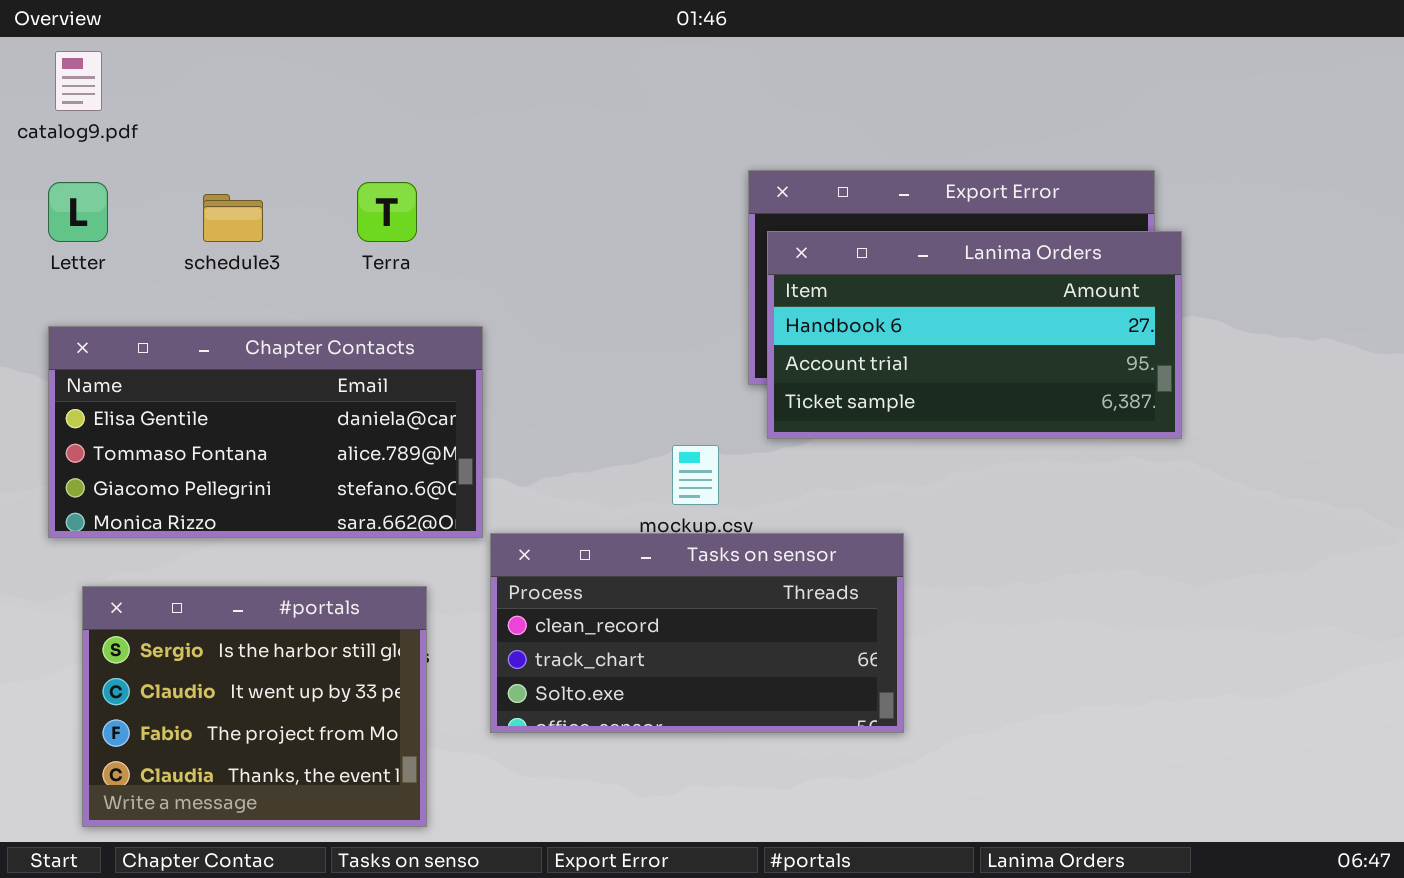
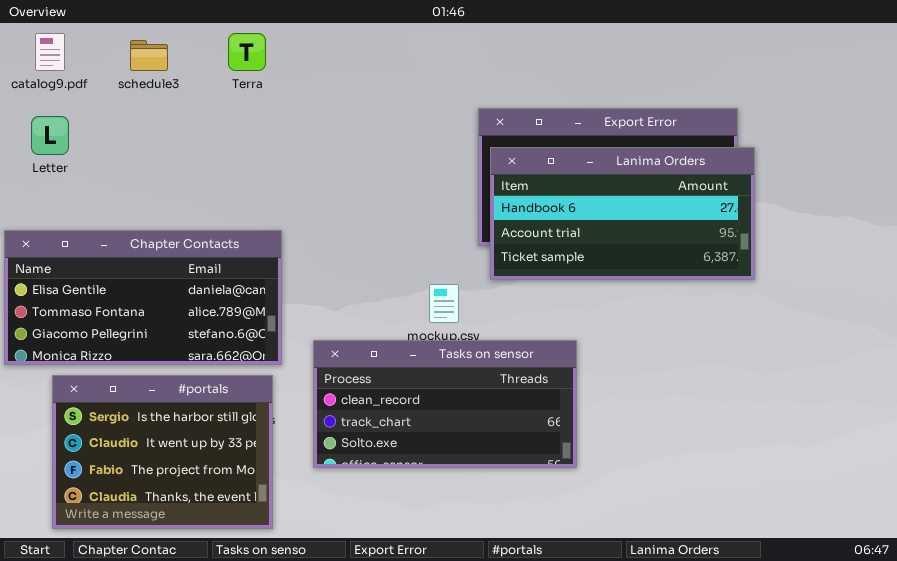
Terra: [357,182,417,242] -> [228,33,266,71], moved
schedule3: [203,194,263,242] -> [130,40,168,71], moved
Chapter Contacts: [48,326,483,538] -> [4,230,282,365], moved

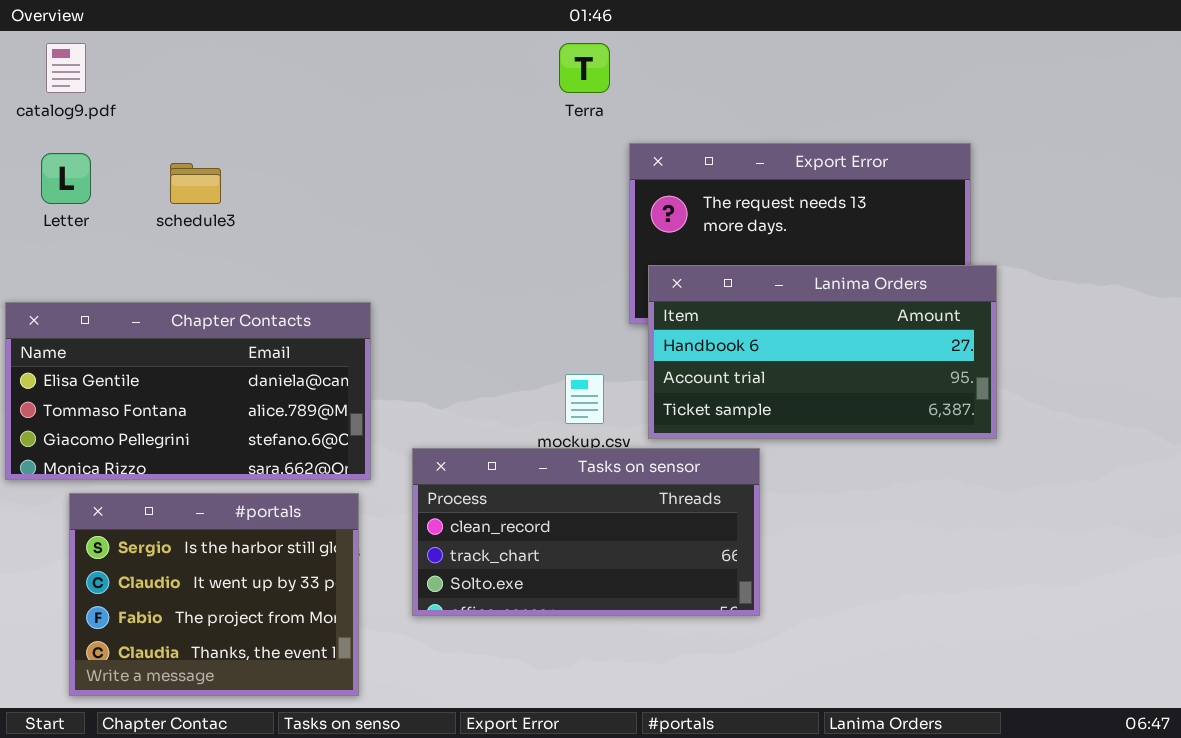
Terra: [228,33,266,71] -> [559,43,610,93], moved
schedule3: [130,40,168,71] -> [170,163,221,204], moved
Lanima Orders: [490,147,755,280] -> [648,265,997,439], moved

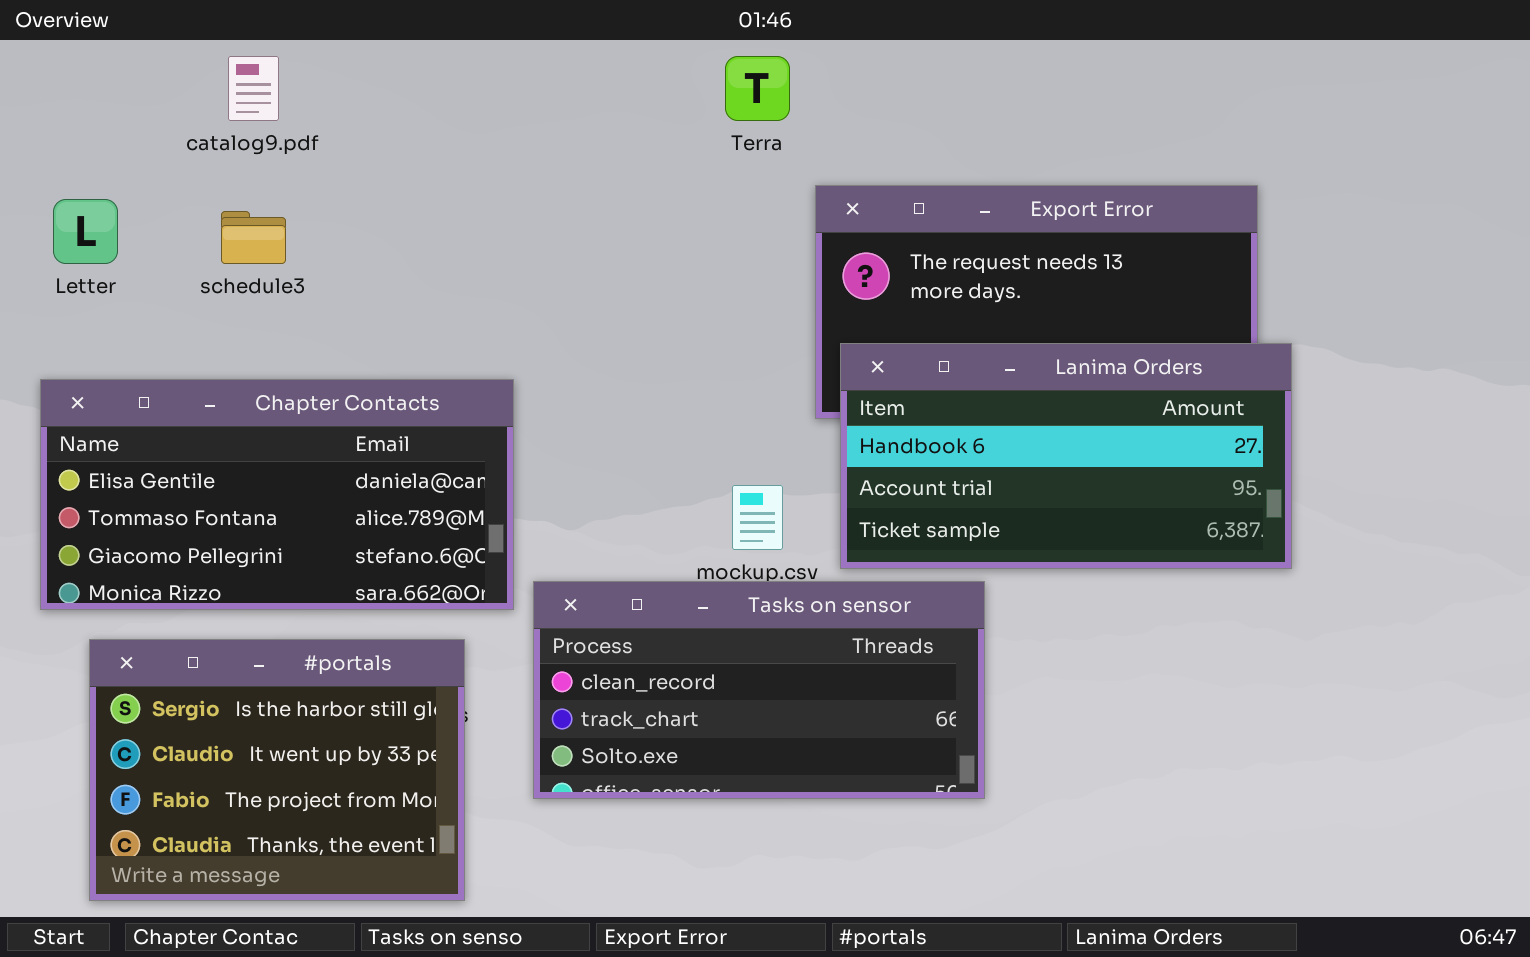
catalog9.pdf: [46,43,86,93] -> [228,56,279,121], moved
Chapter Contacts: [5,302,371,480] -> [40,379,514,610], moved

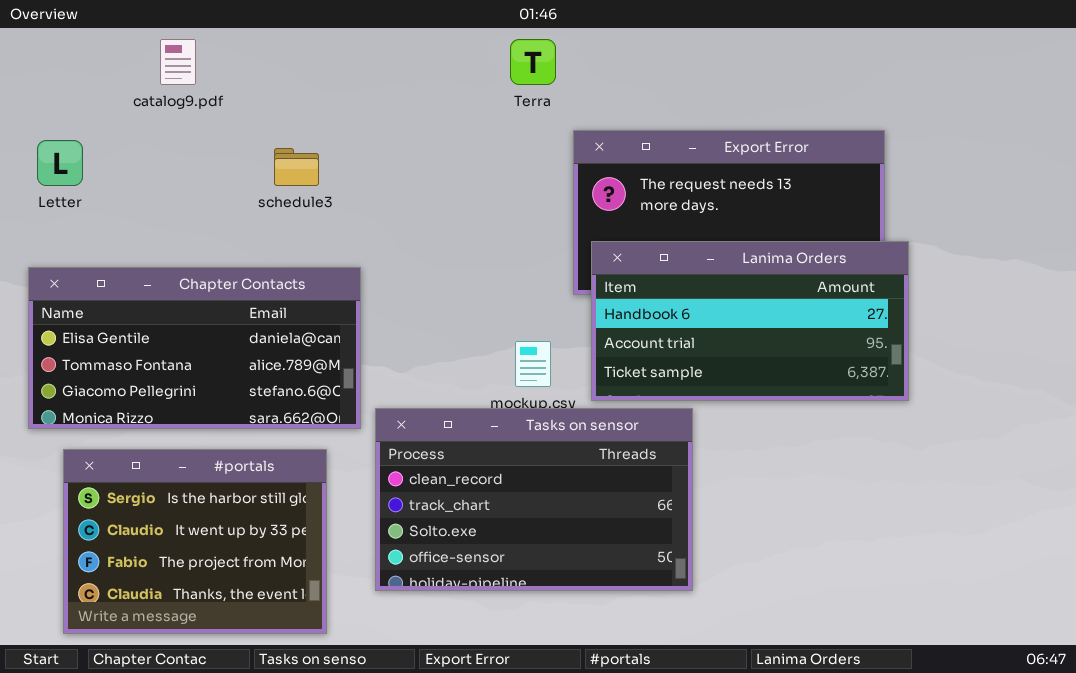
schedule3: [221,211,286,264] -> [274,148,319,186], moved
Tasks on sensor: [533,581,985,799] -> [375,408,693,591], resized

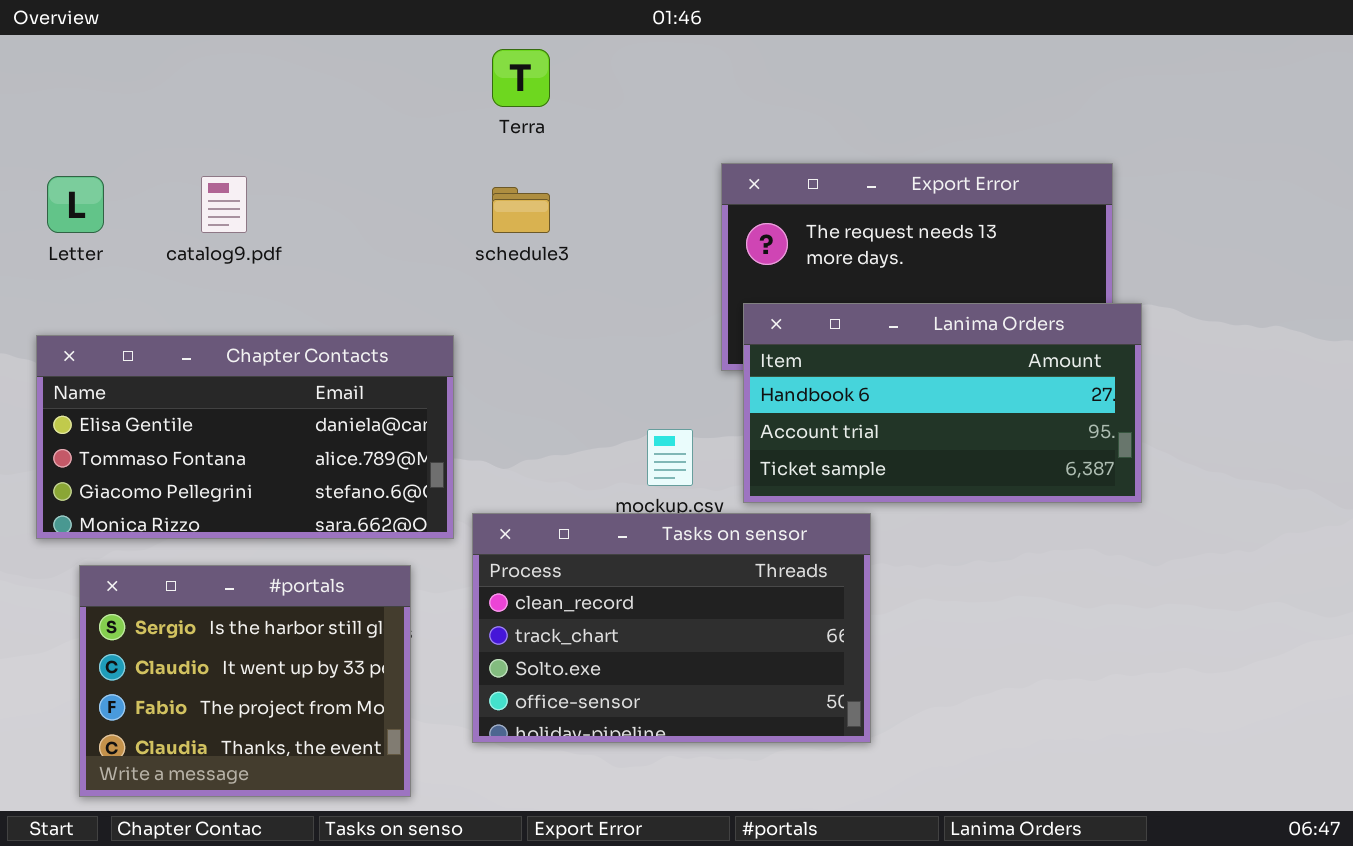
catalog9.pdf: [160,39,196,85] -> [201,176,247,233], moved
Terra: [510,39,556,85] -> [492,49,550,107], moved
schedule3: [274,148,319,186] -> [492,187,550,233], moved

